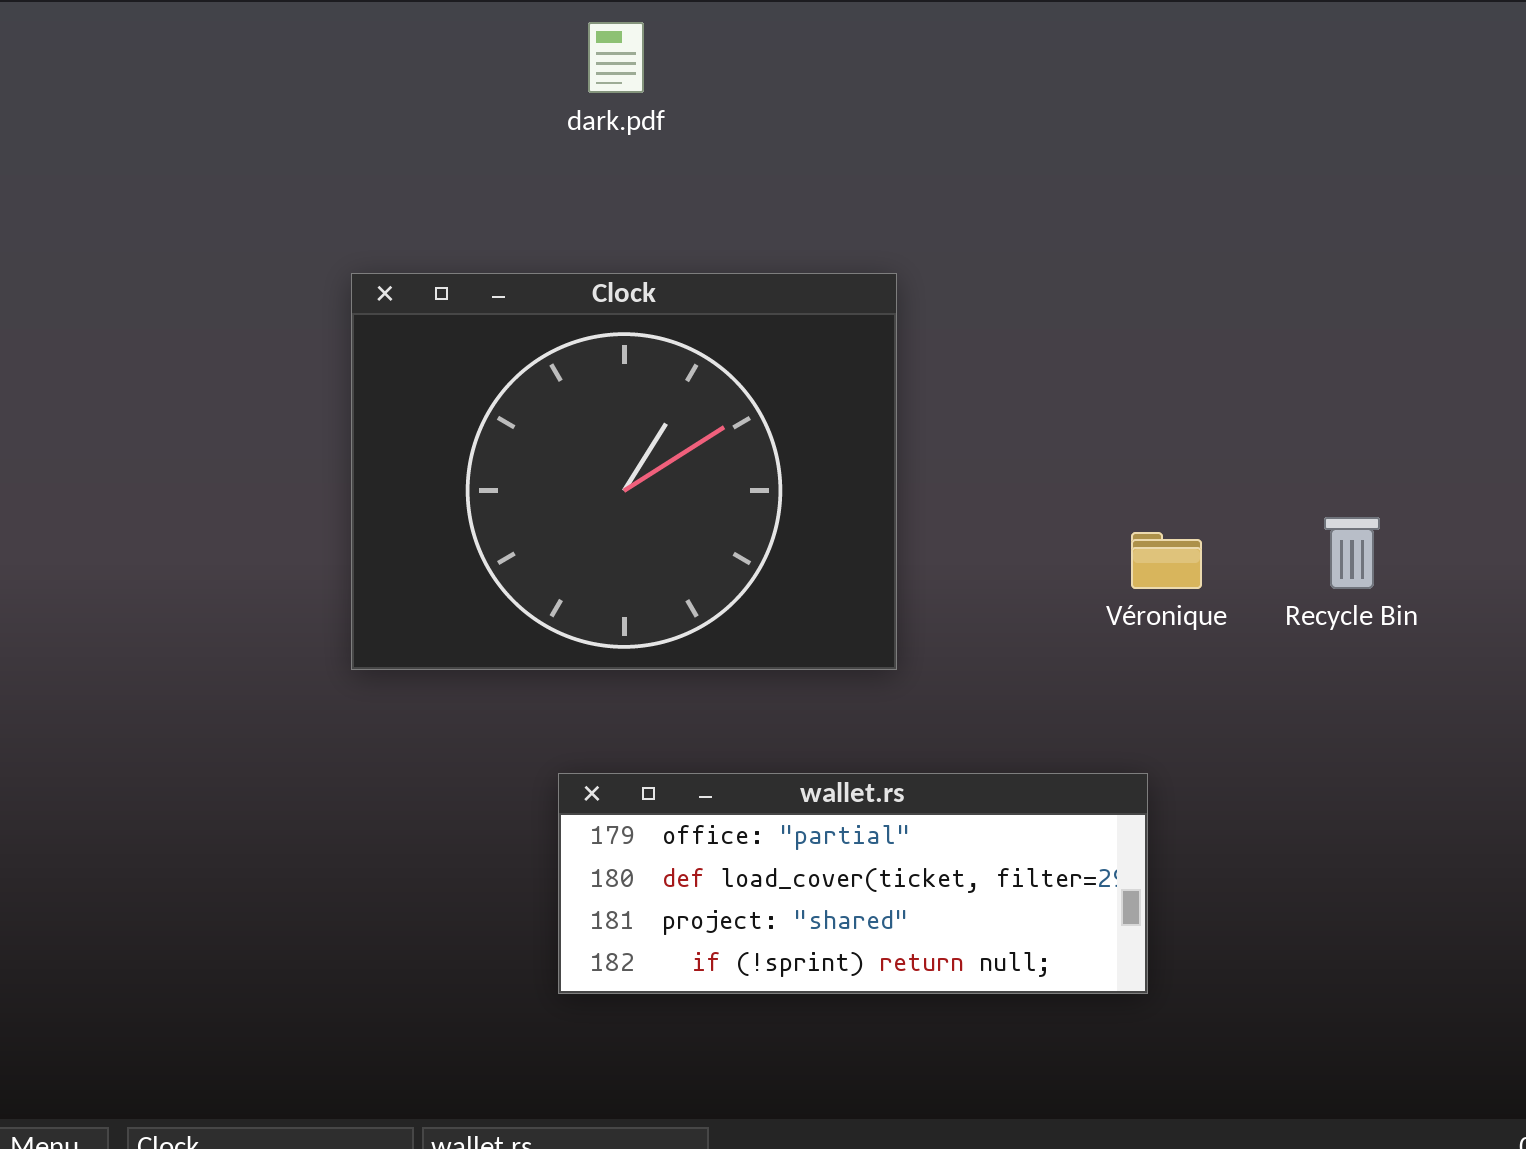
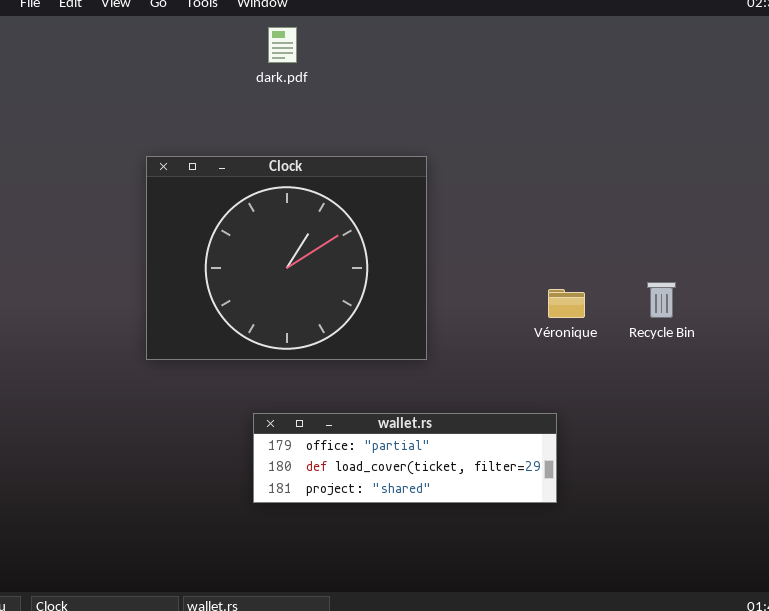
wallet.rs: [558,773,1148,994] -> [253,413,557,503], resized

